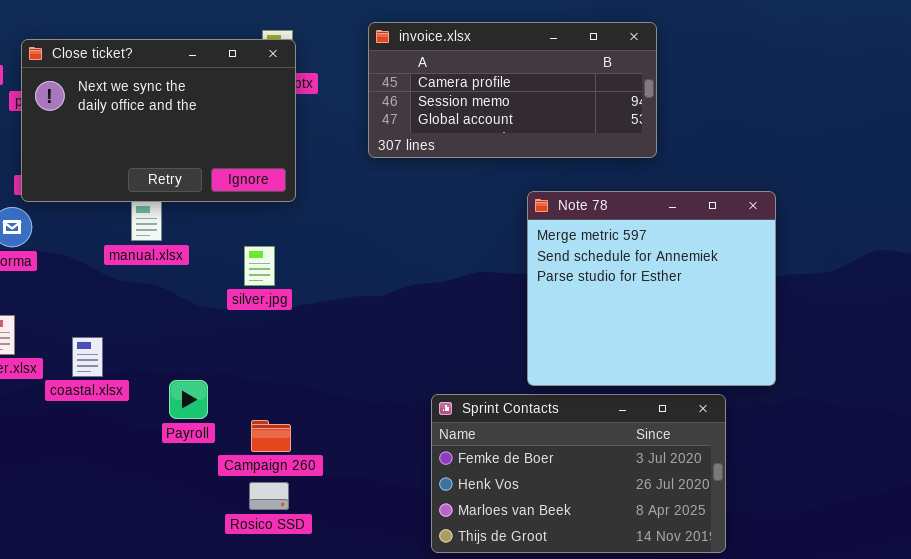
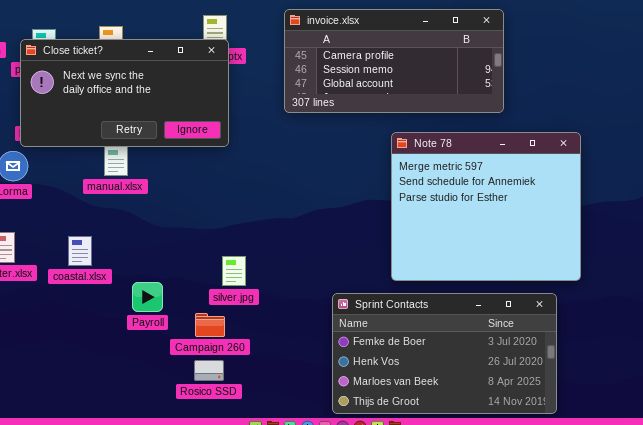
Close ticket?: [21,39,296,202] -> [20,39,229,147], resized
Note 78: [527,191,776,386] -> [391,132,581,281], moved
silver.jpg: [244,246,275,286] -> [222,256,246,286], moved
coastal.xlsx: [72,337,103,377] -> [68,236,92,266], moved

